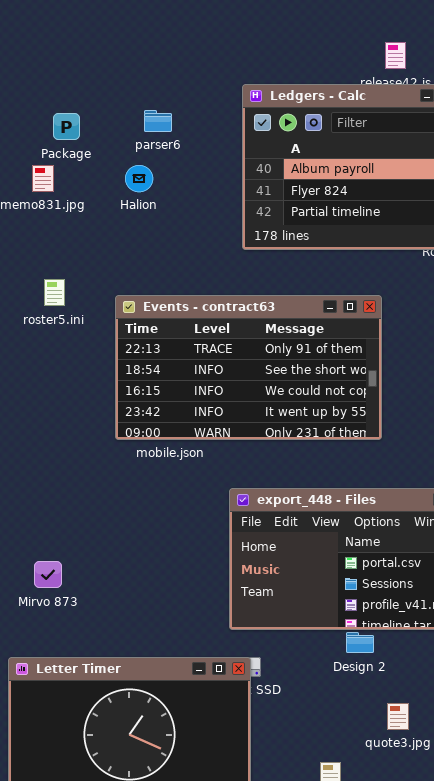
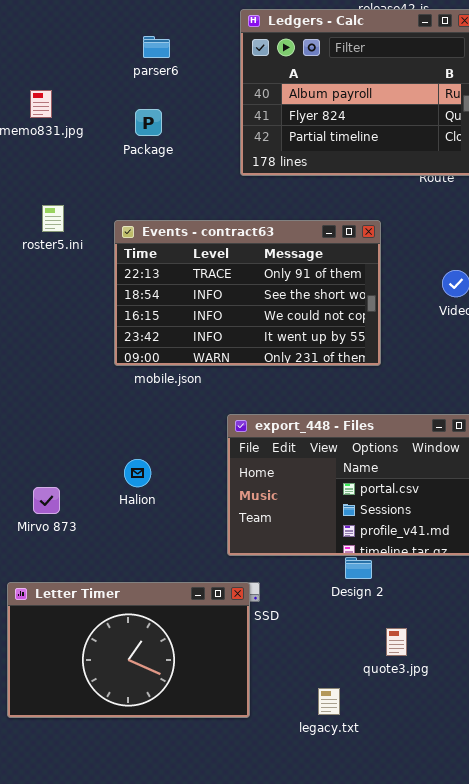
Package: [53,113,80,140] -> [135,109,162,136], moved
Halion: [125,165,153,192] -> [124,459,151,487], moved

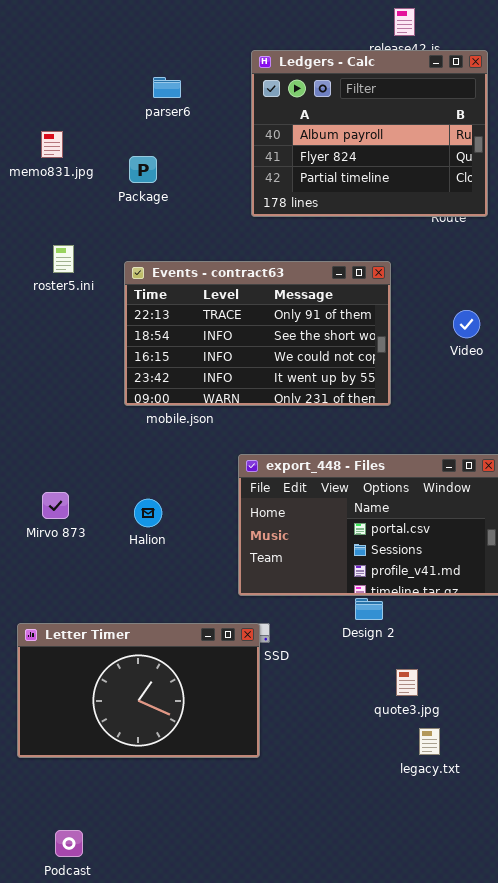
Package: [135,109,162,136] -> [129,156,157,183], moved
Mirvo 873: [33,487,60,514] -> [42,492,69,519], moved
legacy.txt: [318,688,340,715] -> [419,728,440,755], moved

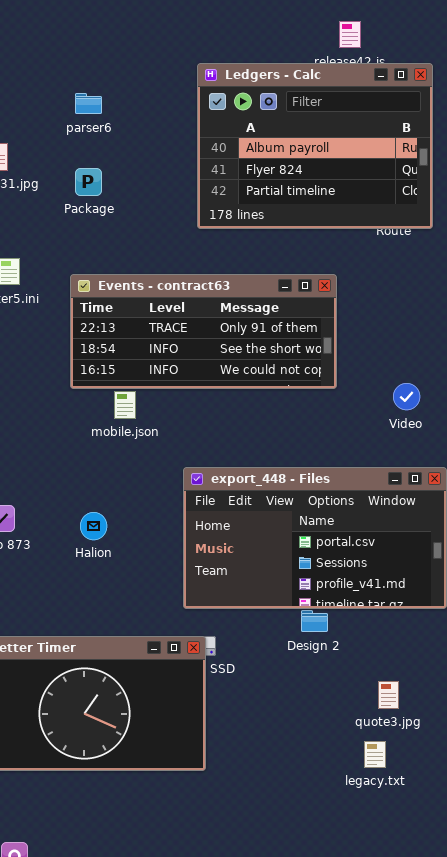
parser6: [153,77,181,98] -> [75,93,102,114], moved
Events - contract63: [124,261,391,406] -> [70,274,337,389], resized
Video: [453,310,480,338] -> [393,383,420,410], moved
quote3.jpg: [396,669,418,696] -> [378,681,399,709], moved

